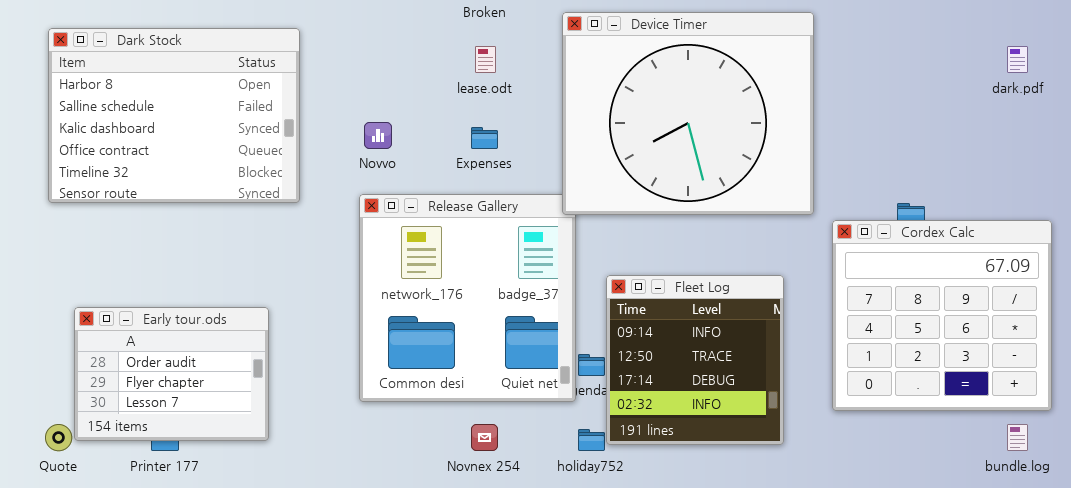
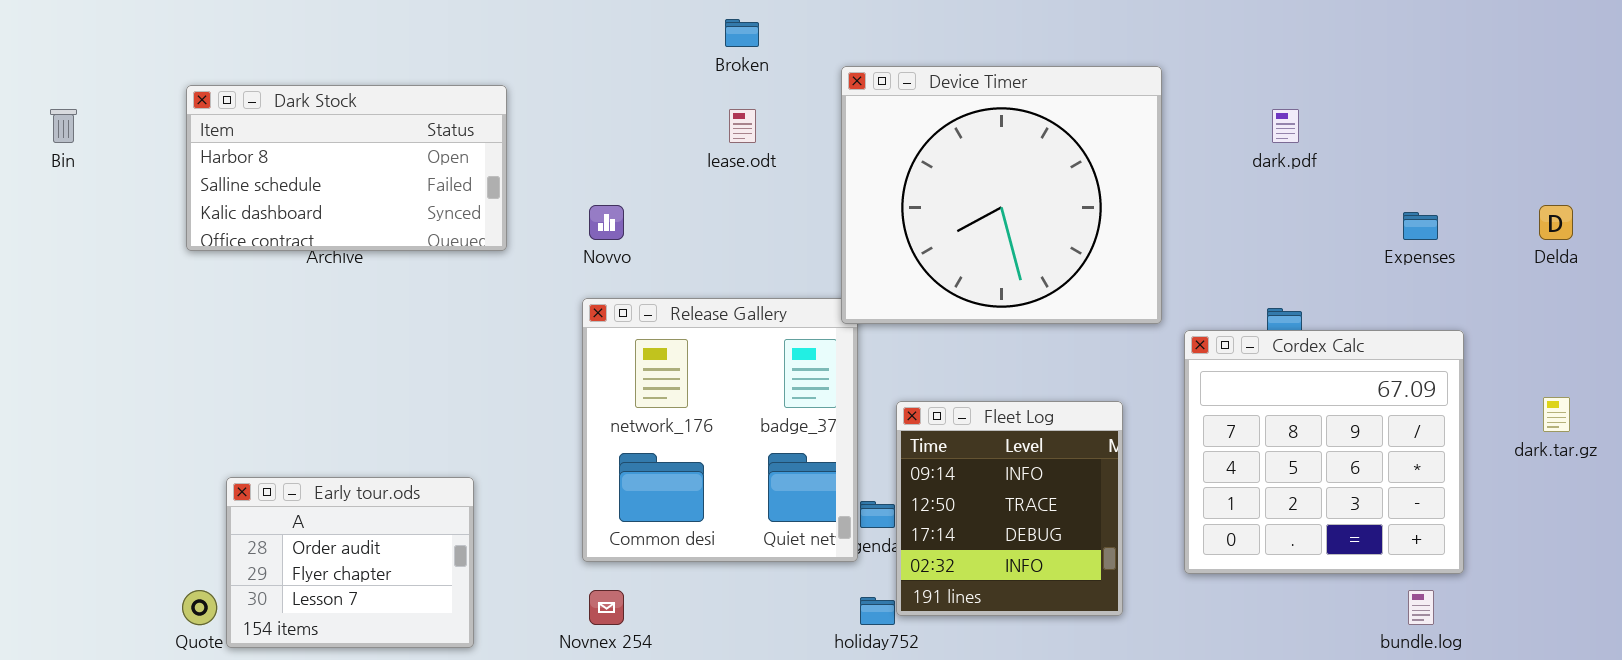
Dark Stock: [48,28,300,203] -> [186,85,507,251], resized
dark.pdf: [1007,46,1028,73] -> [1272,109,1299,143], moved
Expenses: [471,127,498,149] -> [1403,212,1438,240], moved
Early tour.ods: [74,307,269,441] -> [226,477,474,648], moved
Novnex 254: [471,424,498,451] -> [589,590,624,625], moved

